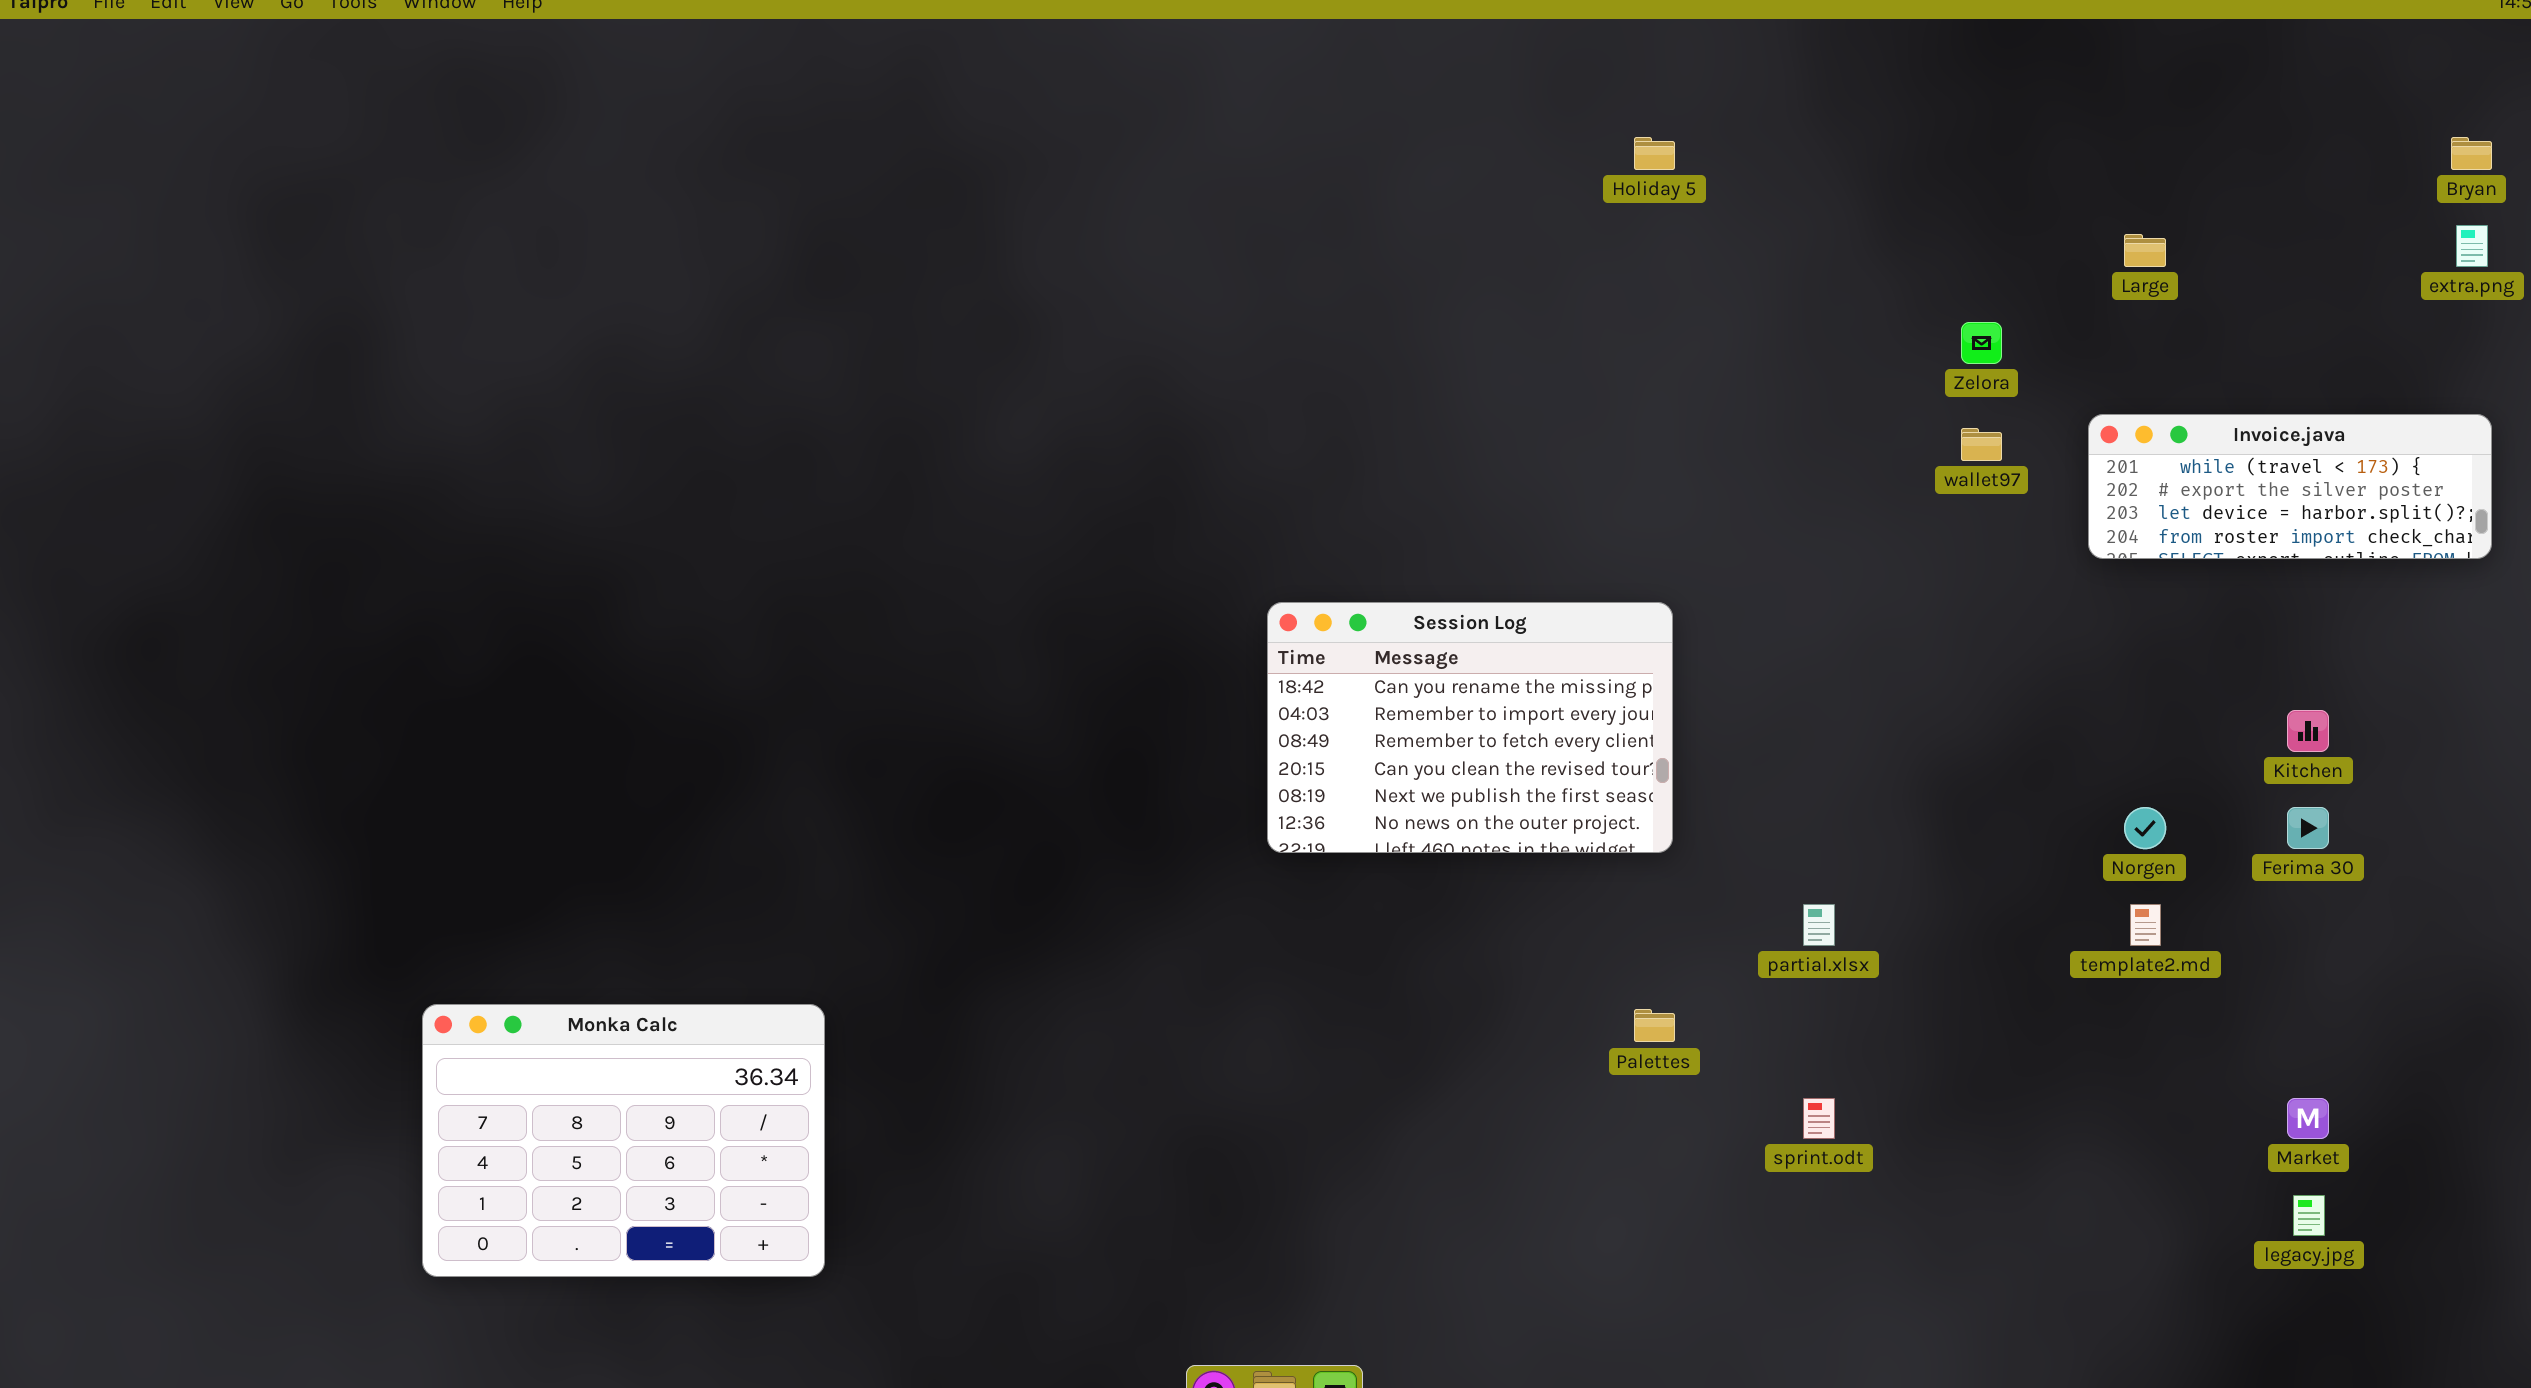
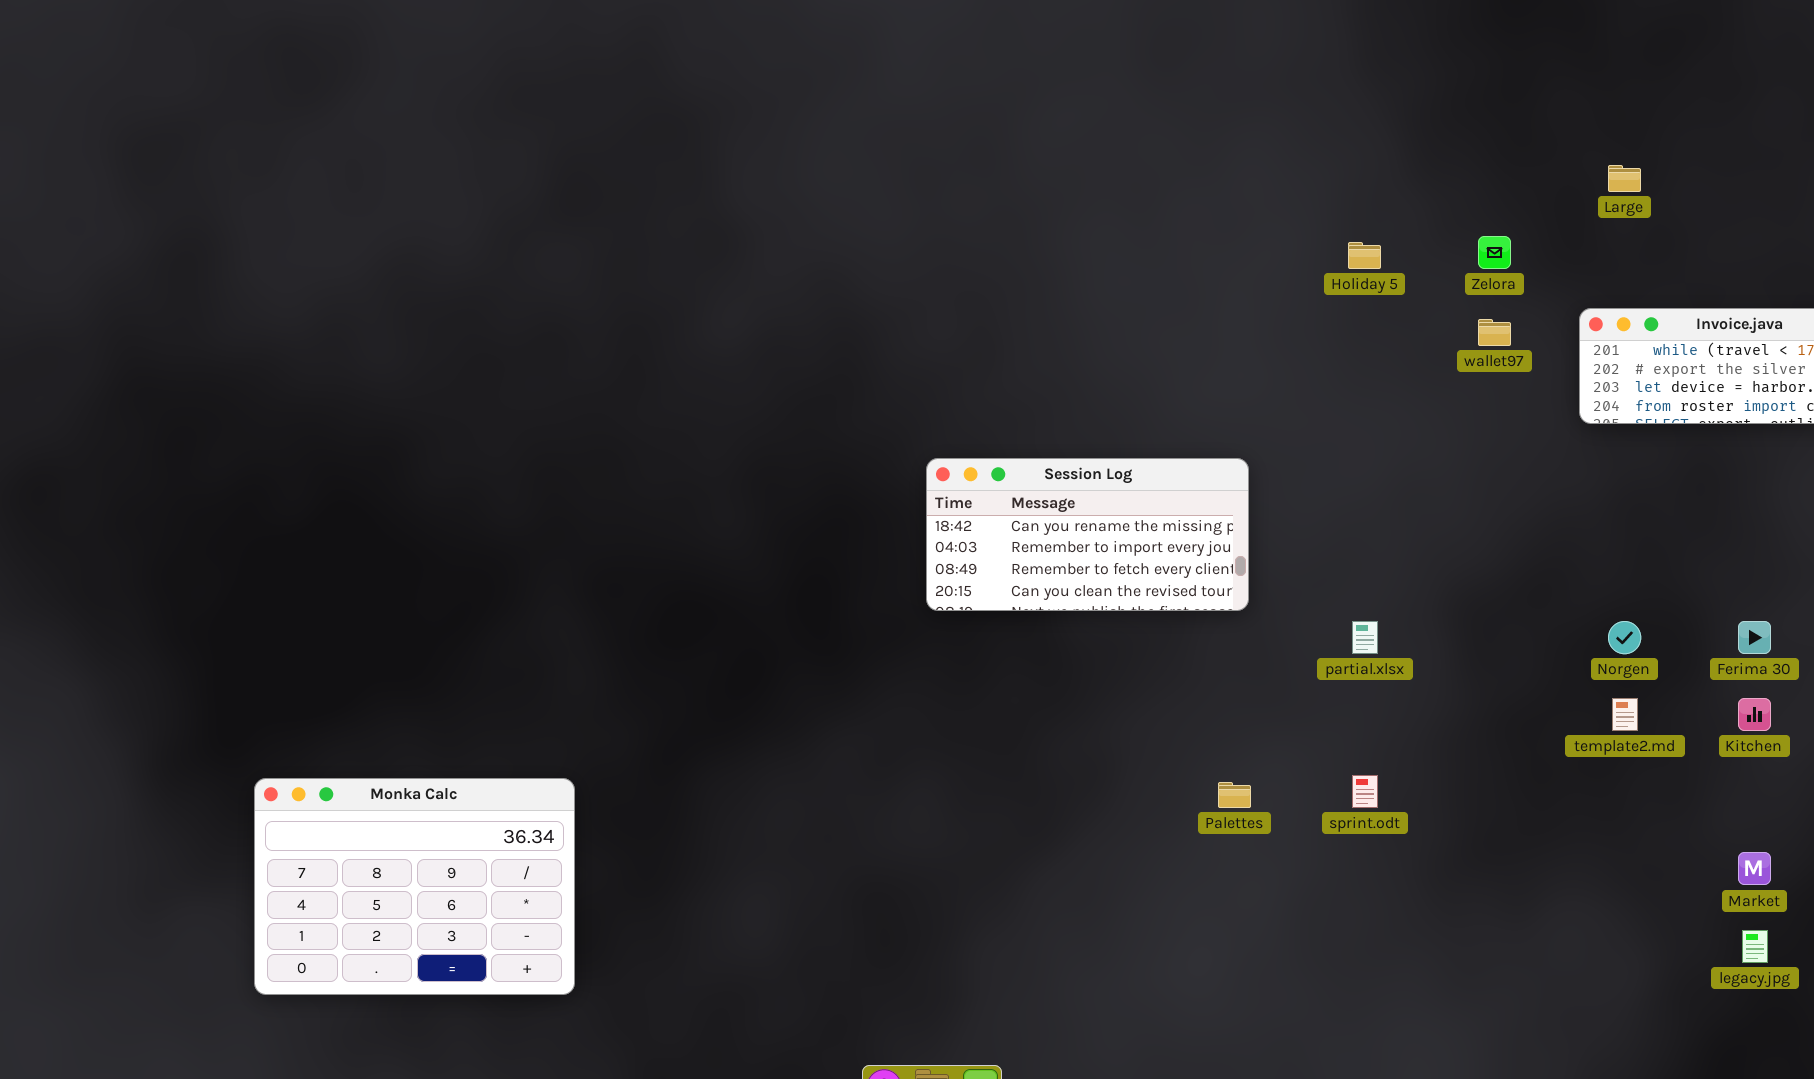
Holiday 5: [1634,137,1675,170] -> [1348,242,1381,269], moved
Session Log: [1267,602,1673,853] -> [926,458,1249,611], resized
Kitchen: [2287,710,2329,752] -> [1738,698,1771,731], moved
partial.xlsx: [1803,904,1835,946] -> [1352,621,1378,654], moved
sprint.odt: [1803,1098,1835,1139] -> [1352,775,1378,808], moved

